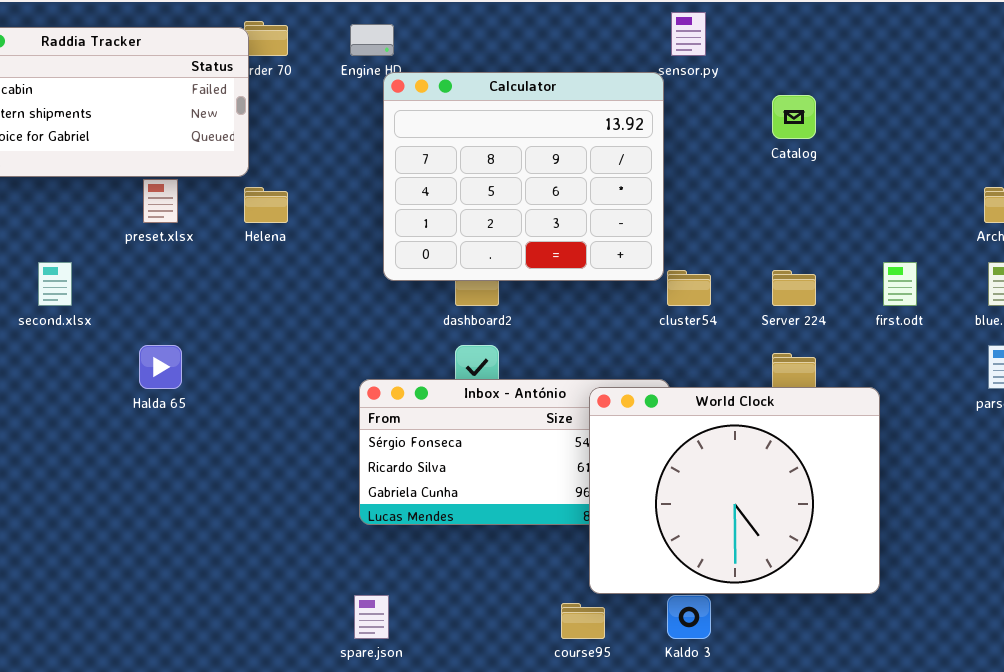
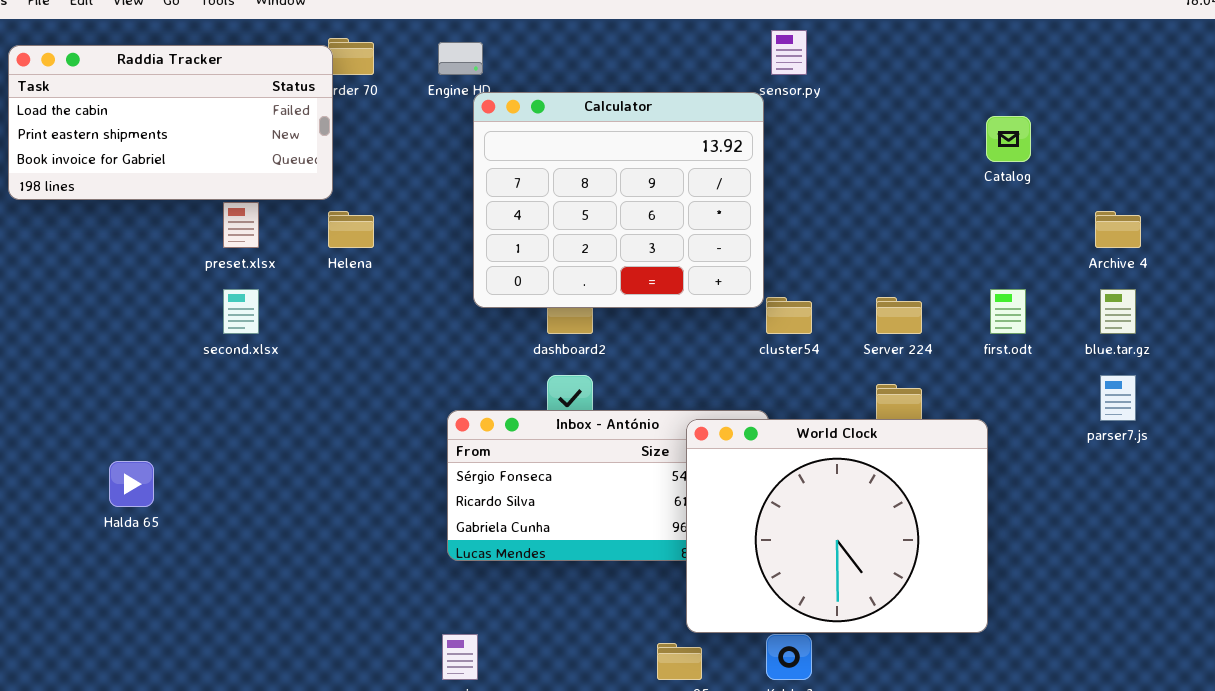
Catalog: [772,95,816,139] -> [986,116,1031,162], moved
second.xlsx: [38,262,72,306] -> [223,289,259,334], moved
Halda 65: [139,345,182,389] -> [109,461,154,507], moved

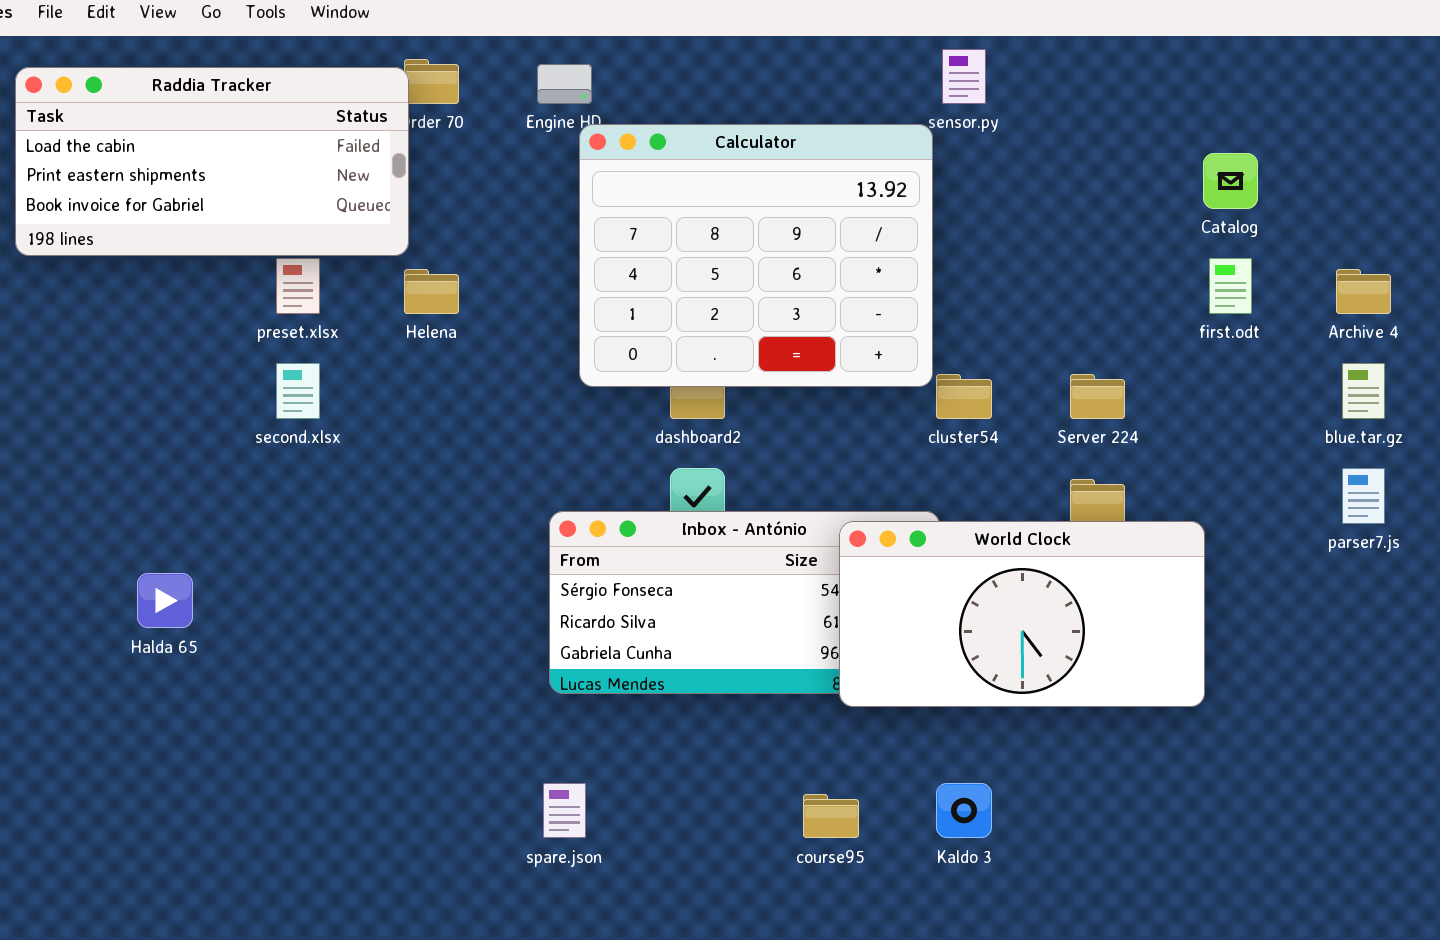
first.odt: [990,289,1026,334] -> [1209,258,1252,314], moved
World Clock: [686,419,988,633] -> [839,521,1205,707], resized

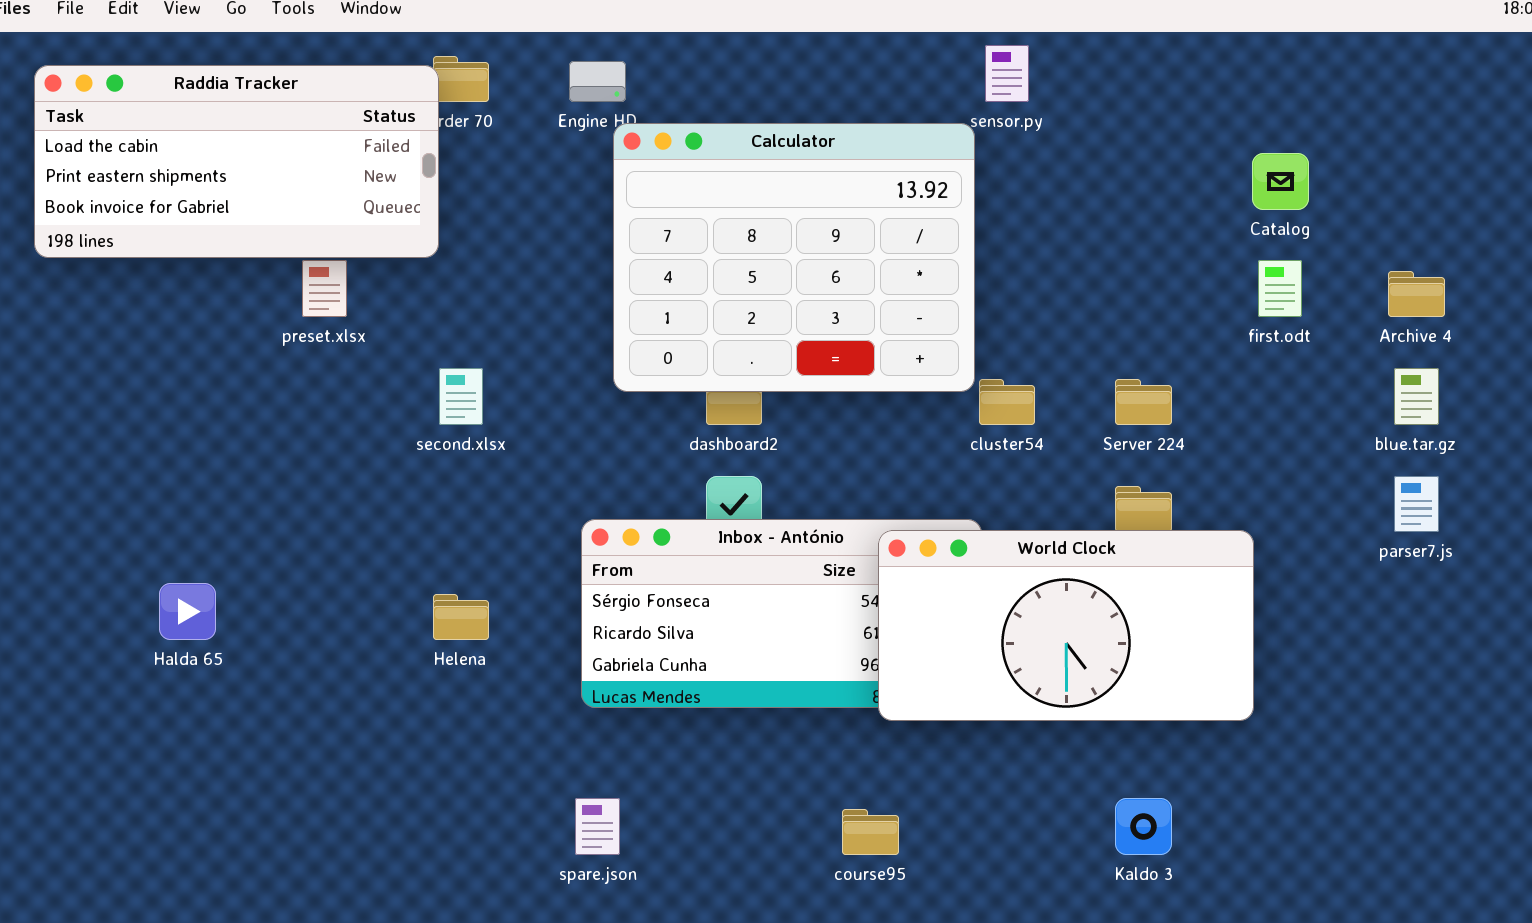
Helena: [404,269,459,314] -> [433,594,489,640], moved
second.xlsx: [276,363,320,419] -> [439,368,483,425], moved
Kaldo 3: [936,783,992,838] -> [1115,798,1172,855], moved

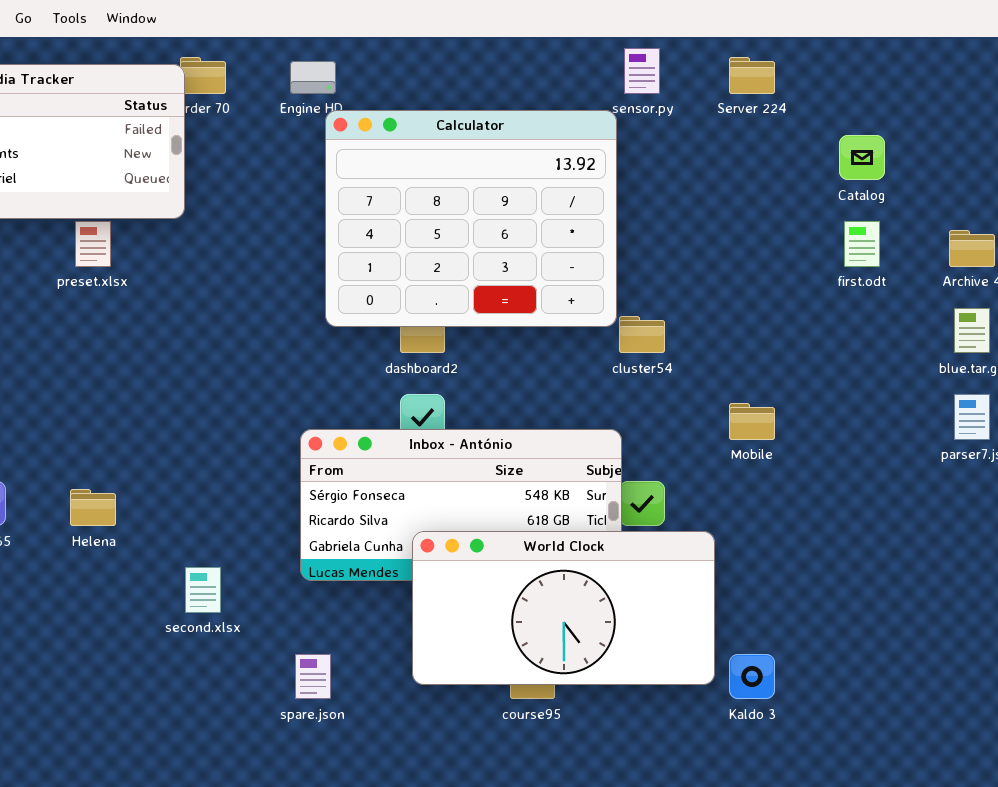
second.xlsx: [439,368,483,425] -> [185,567,221,613], moved
Server 224: [1115,379,1172,425] -> [729,57,775,94], moved
World Clock: [878,530,1254,721] -> [412,531,715,685], moved
Helena: [433,594,489,640] -> [70,489,116,526], moved

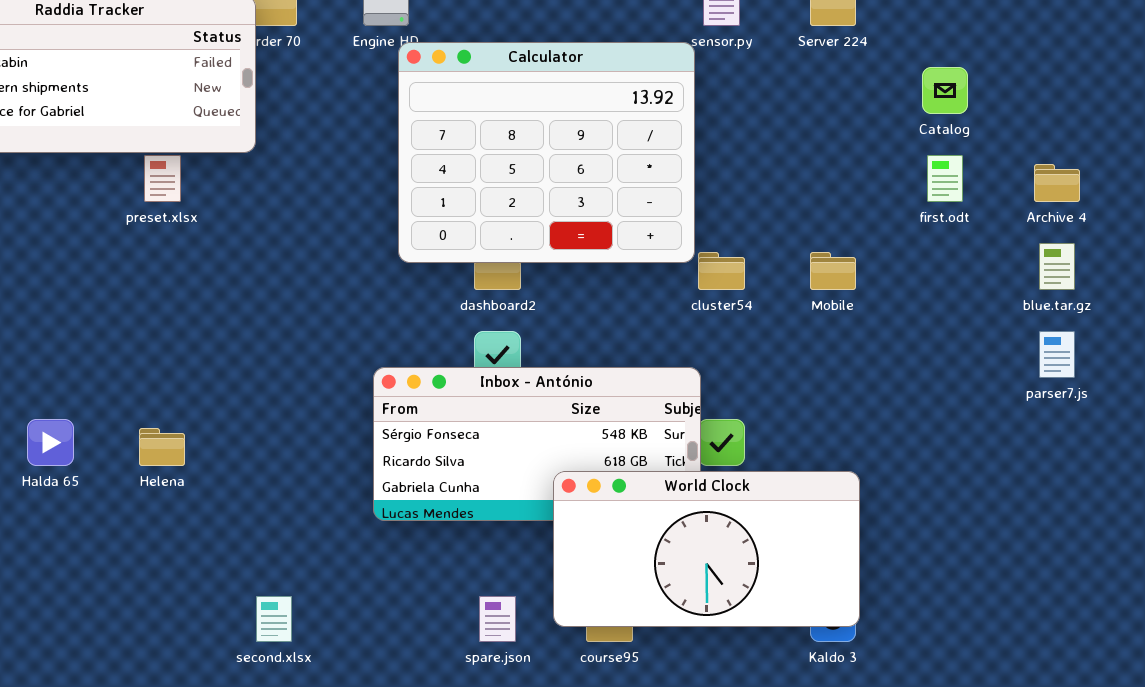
Mobile: [729,403,775,440] -> [810,252,856,290], moved
World Clock: [412,531,715,685] -> [553,471,860,627], moved
second.xlsx: [185,567,221,613] -> [256,596,292,642], moved
spare.json: [295,654,331,699] -> [479,596,516,642], moved

